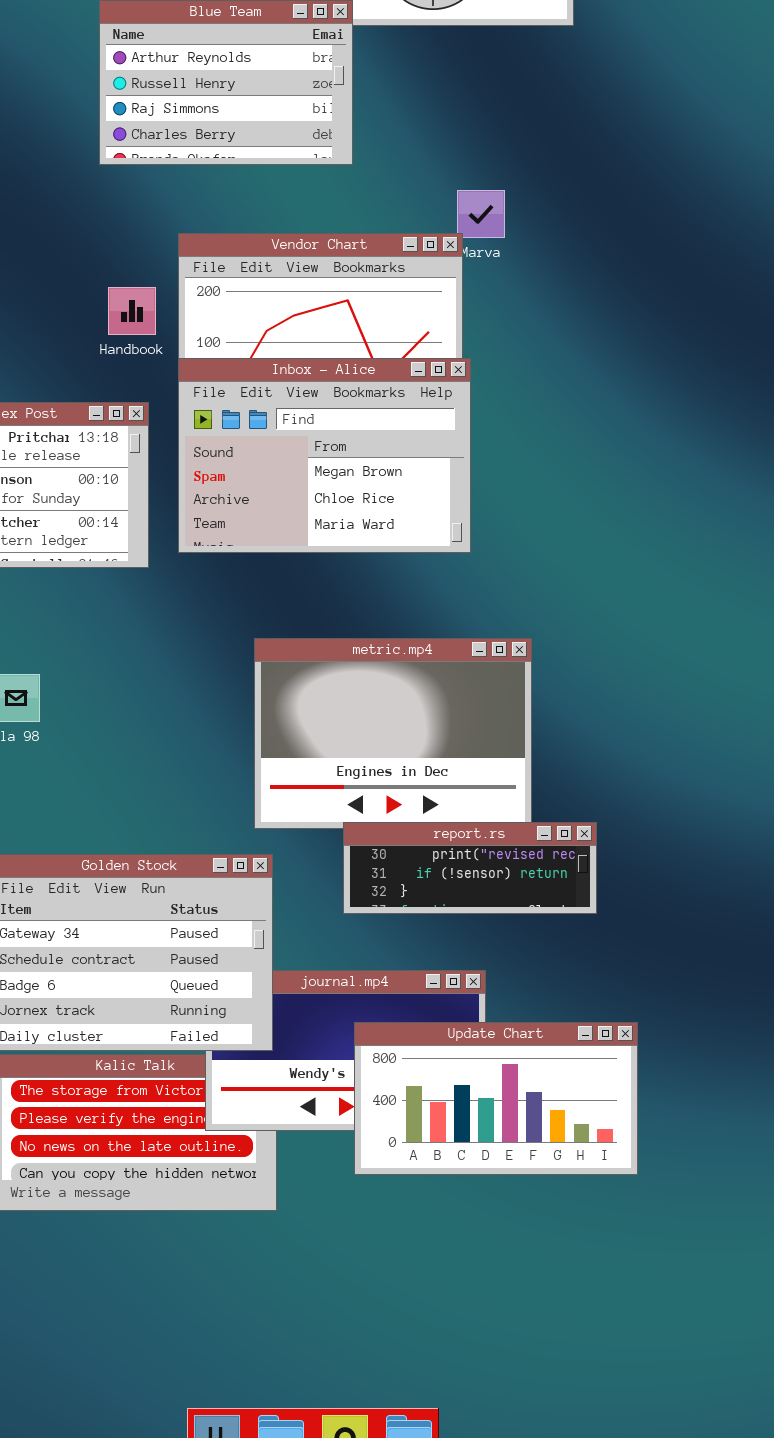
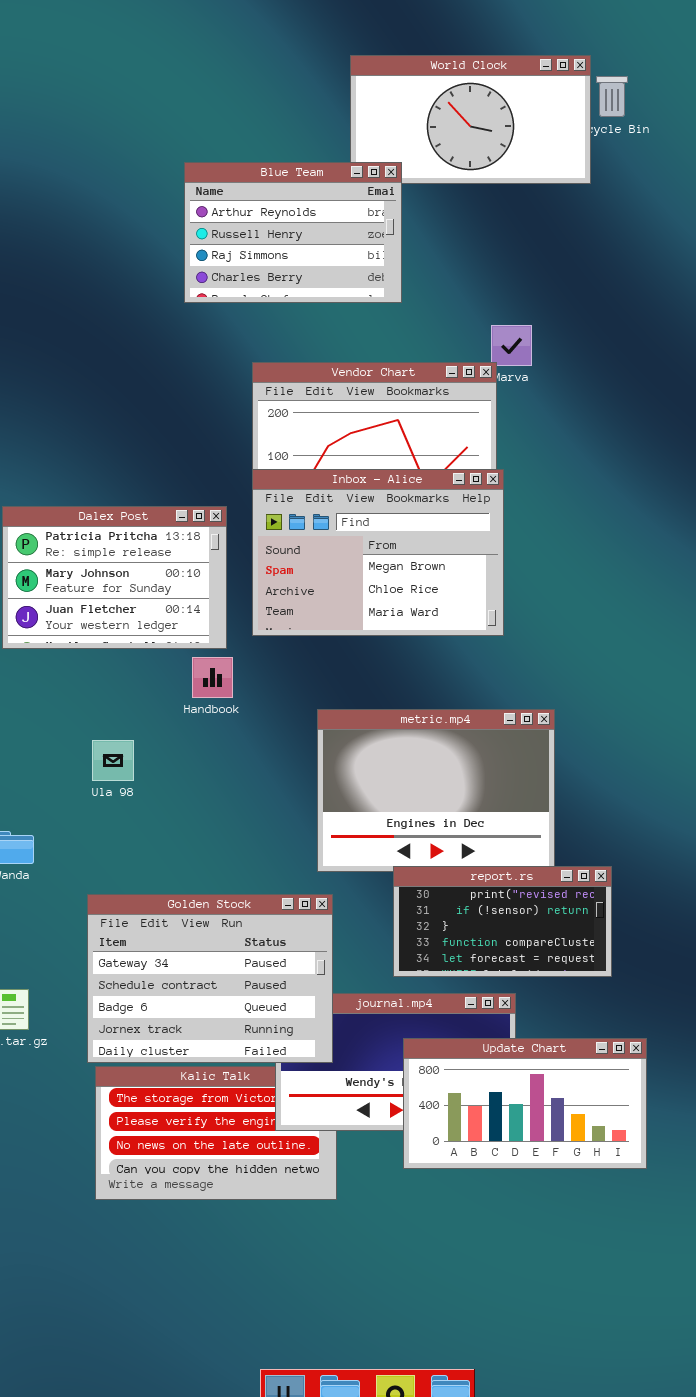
Handbook: [108,287,156,335] -> [192,657,233,698], moved
report.rs: [343,822,597,914] -> [393,866,612,977], resized

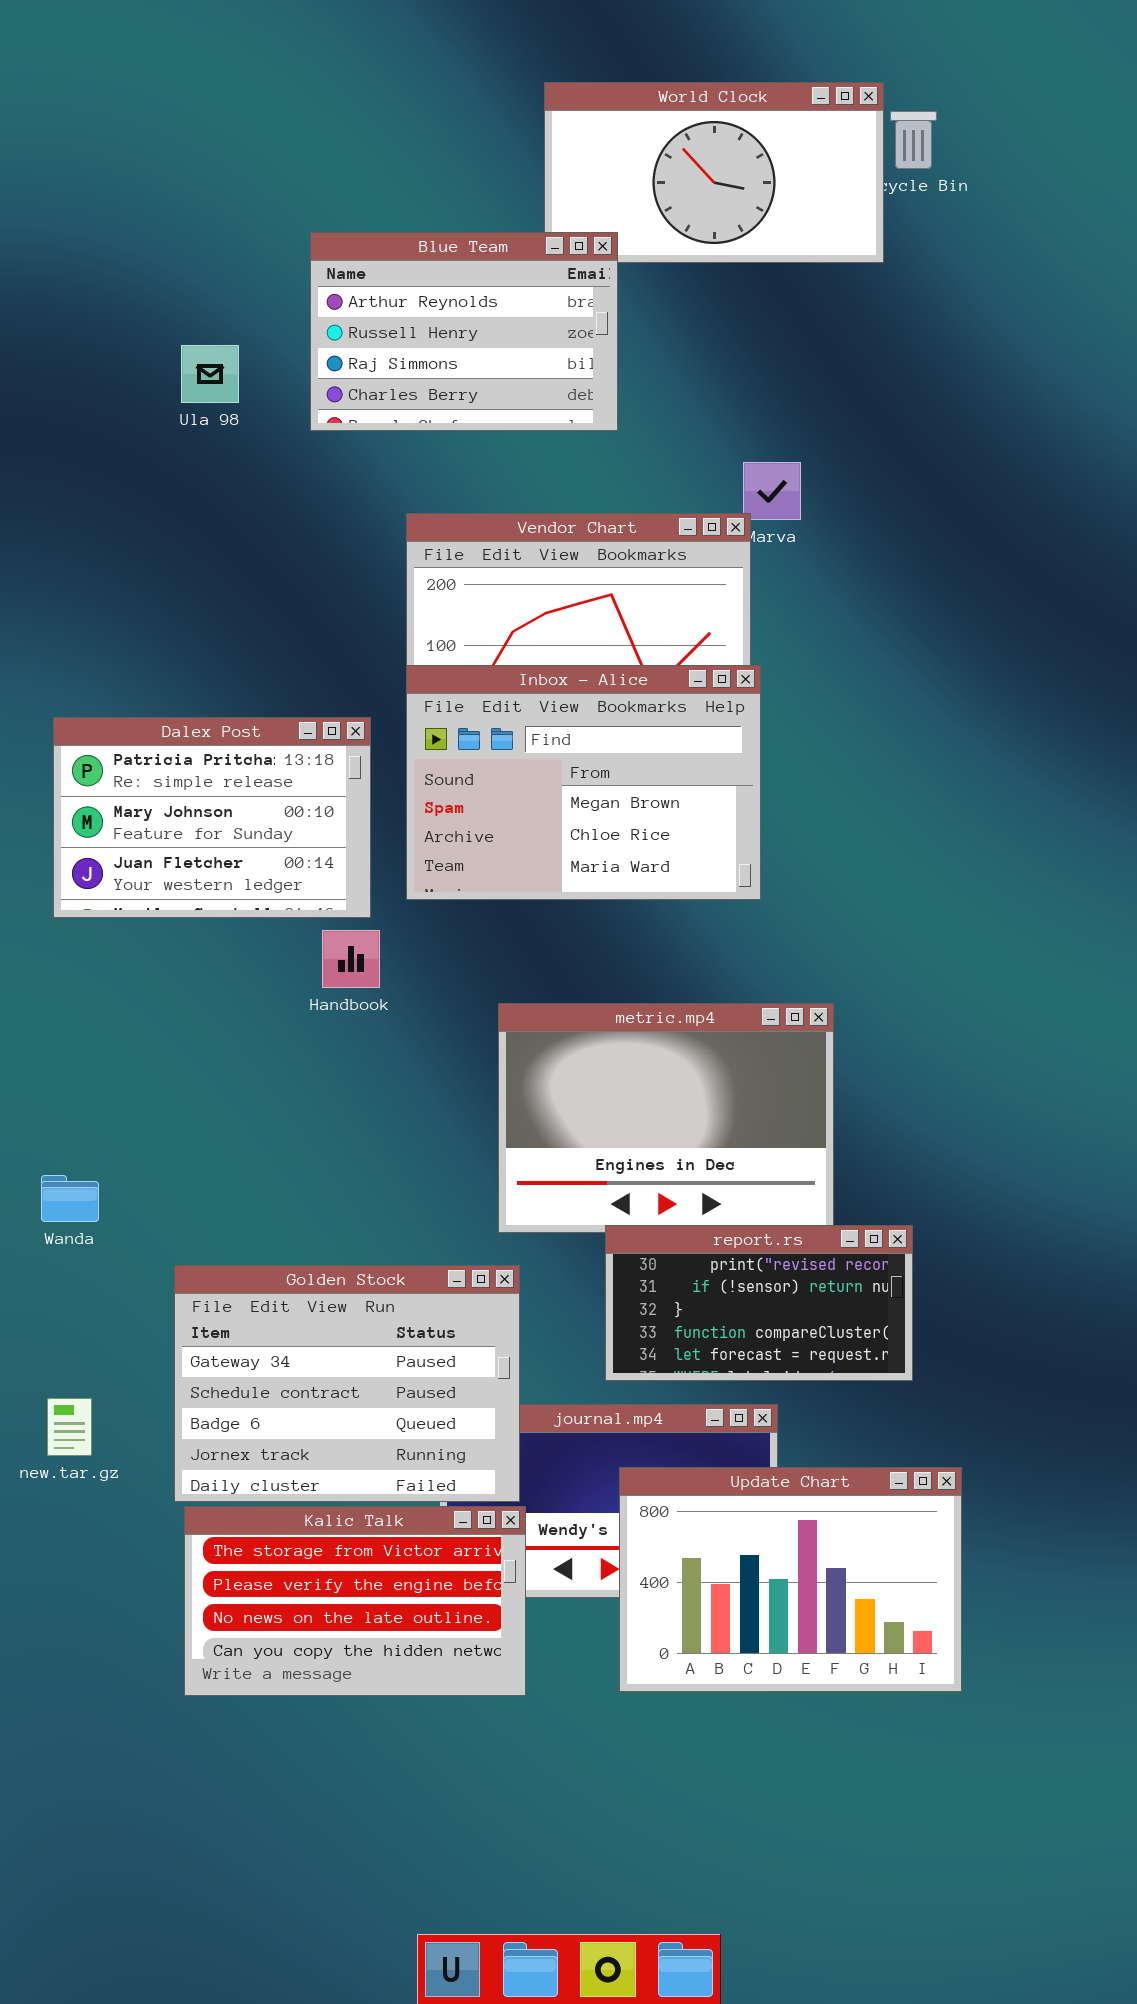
Ula 98: [92,740,134,781] -> [181,345,239,403], moved
Update Chart: [403,1038,647,1169] -> [619,1467,962,1692], resized
Kalic Talk: [95,1066,337,1200] -> [184,1506,526,1696], raised

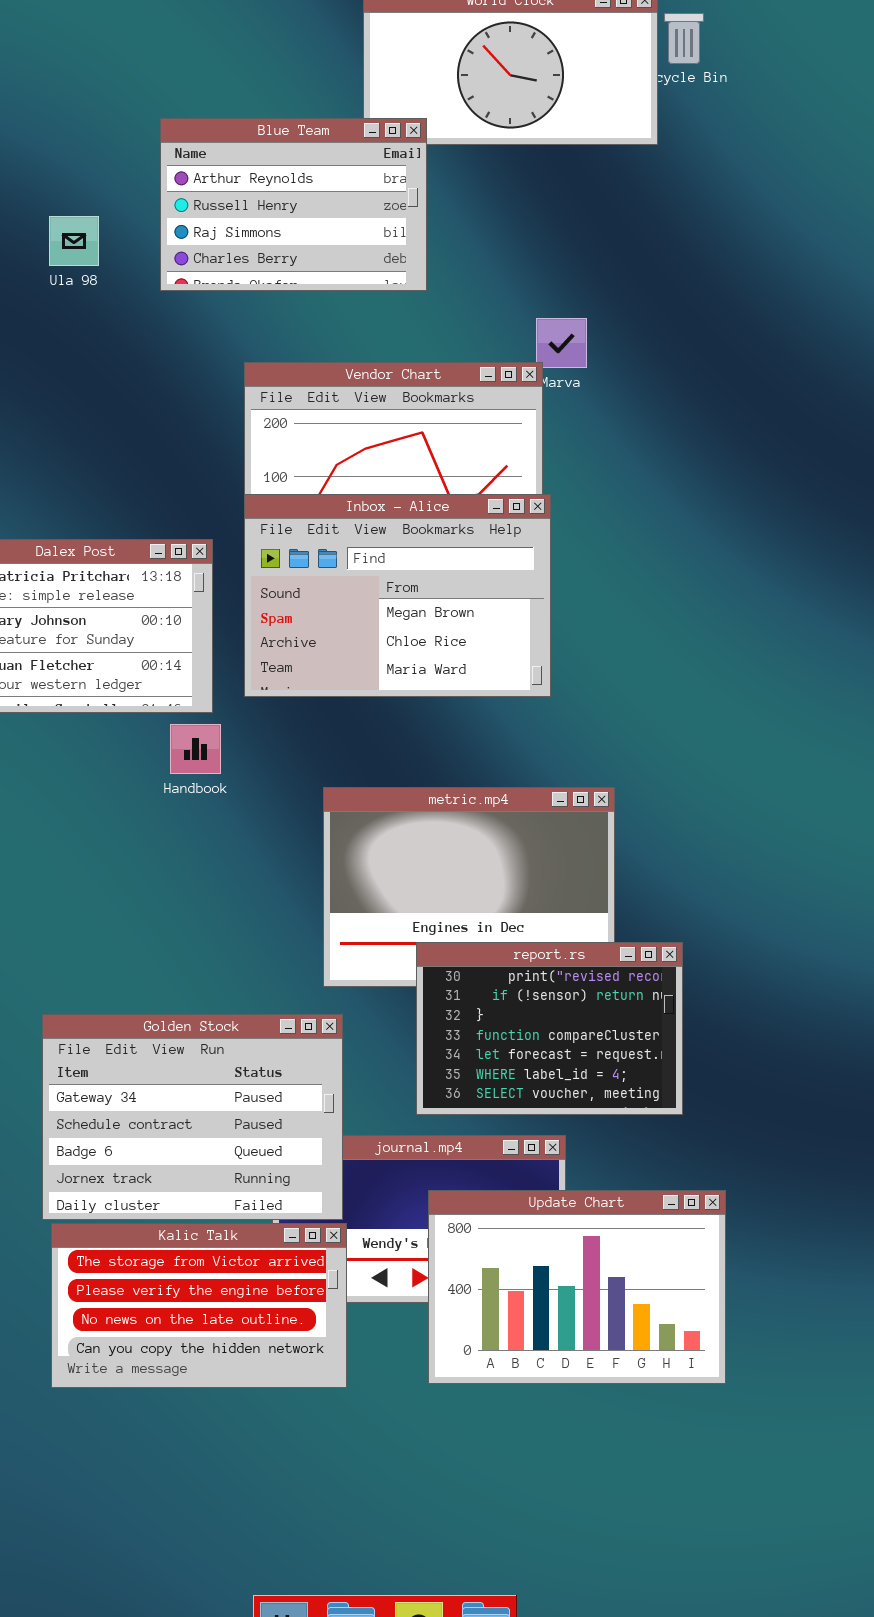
report.rs: [605,1225,913,1381] -> [416,942,683,1115], resized

